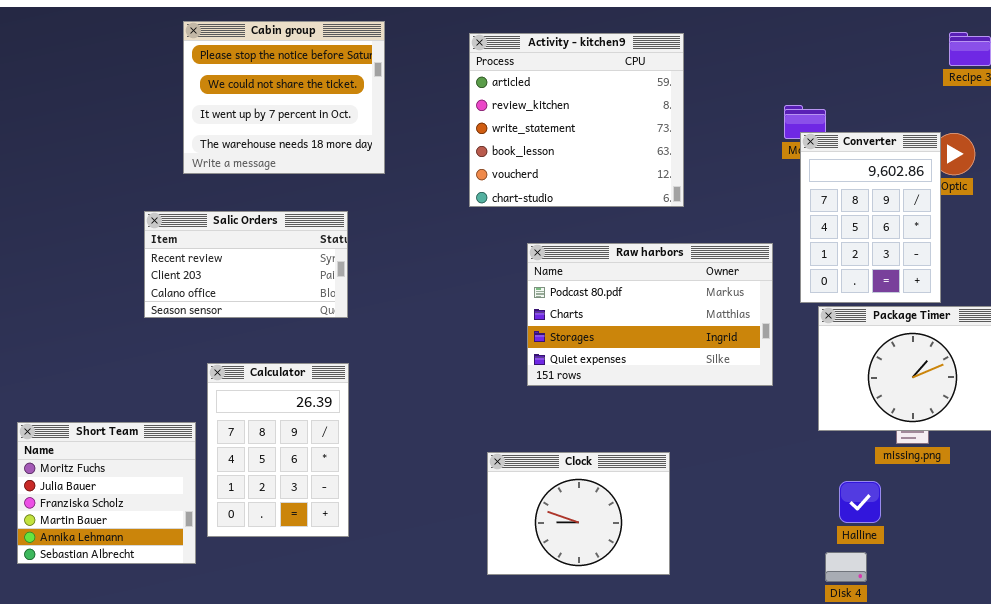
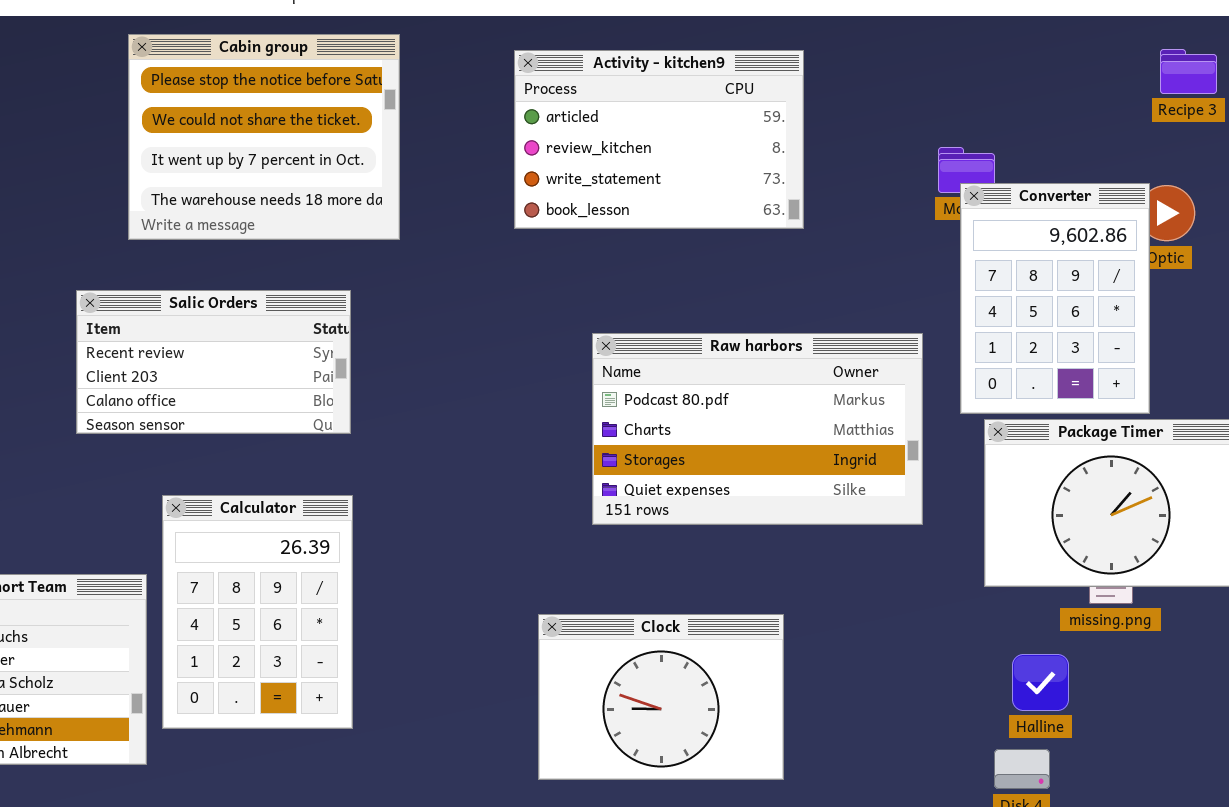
Activity - kitchen9: [469,33,684,207] -> [514,50,804,229], resized

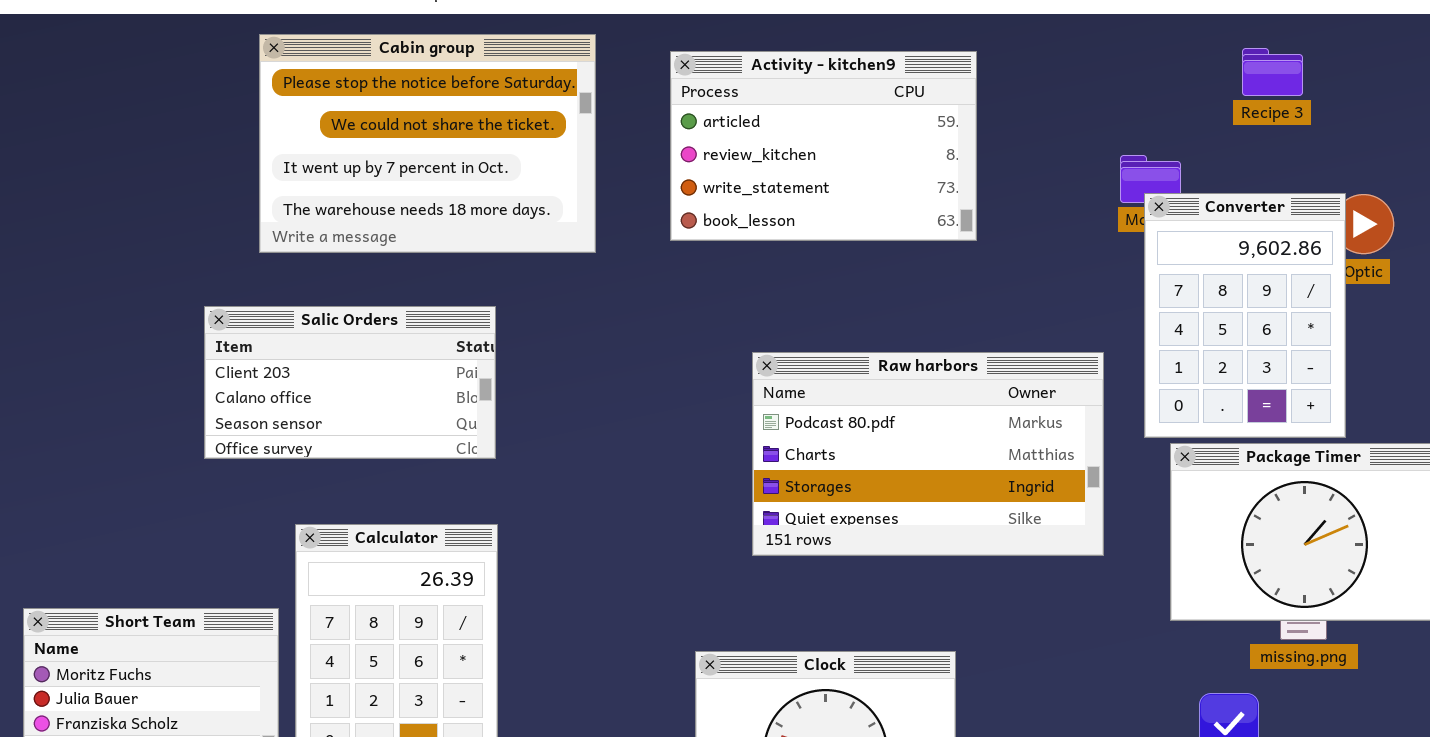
Cabin group: [128,34,400,240] -> [259,34,596,253], resized
Recipe 3: [1160,49,1217,94] -> [1242,48,1303,96], moved
Salic Orders: [76,290,351,434] -> [204,306,496,459], scrolled down 1 row

